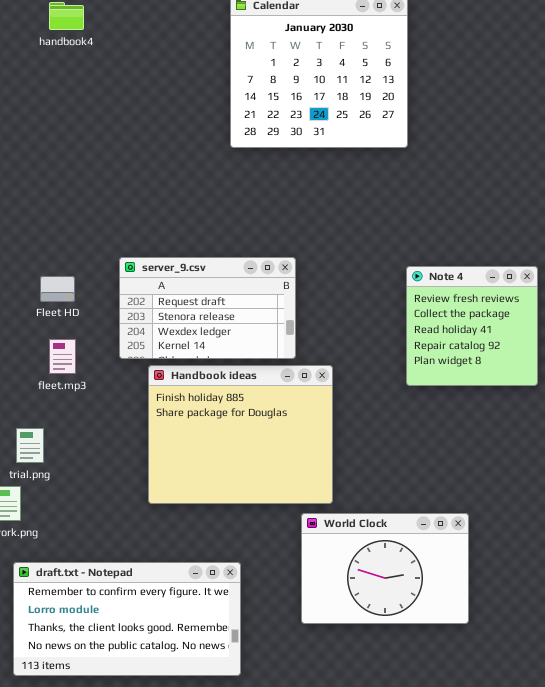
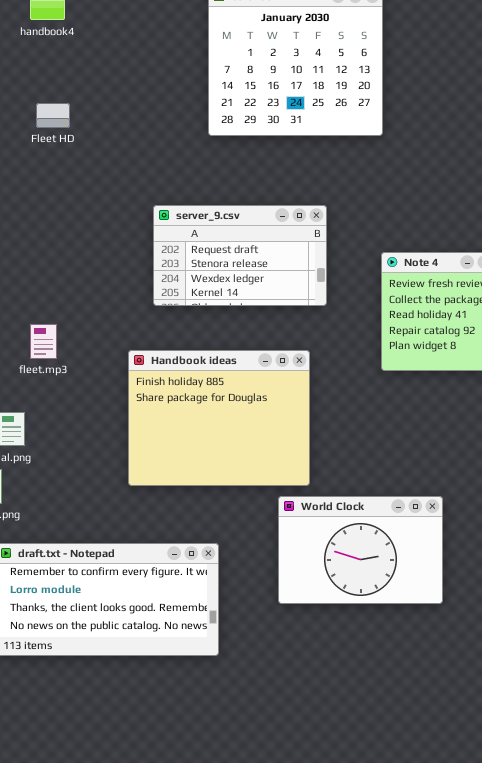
server_9.csv: [119,257,296,359] -> [153,205,327,306], moved
Fleet HD: [40,276,75,302] -> [36,103,70,128], moved

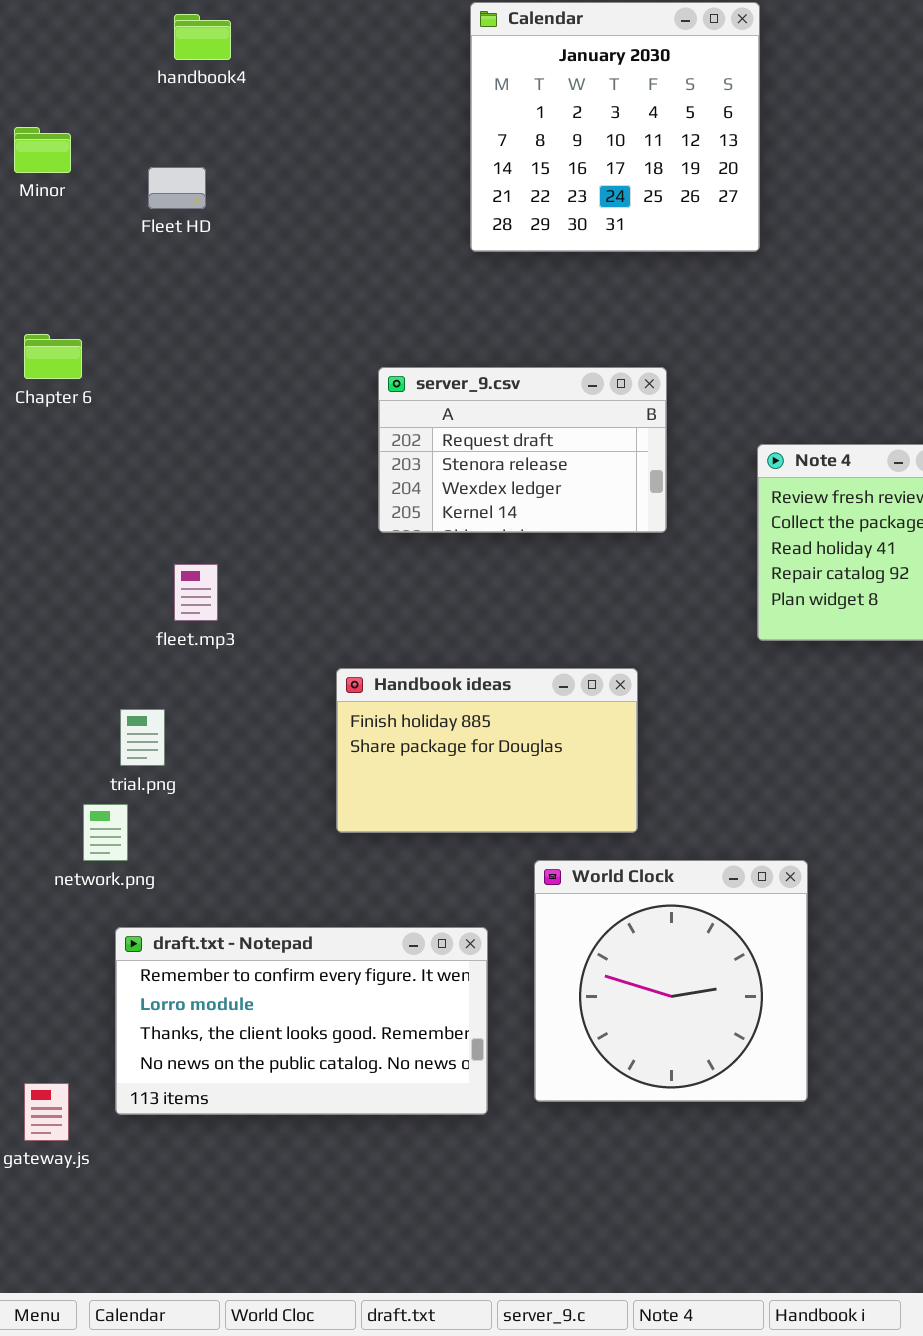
Fleet HD: [36,103,70,128] -> [148,167,206,209], moved
Handbook ideas: [128,350,310,486] -> [336,668,638,833], resized
World Clock: [278,496,443,604] -> [534,860,808,1102], moved, resized

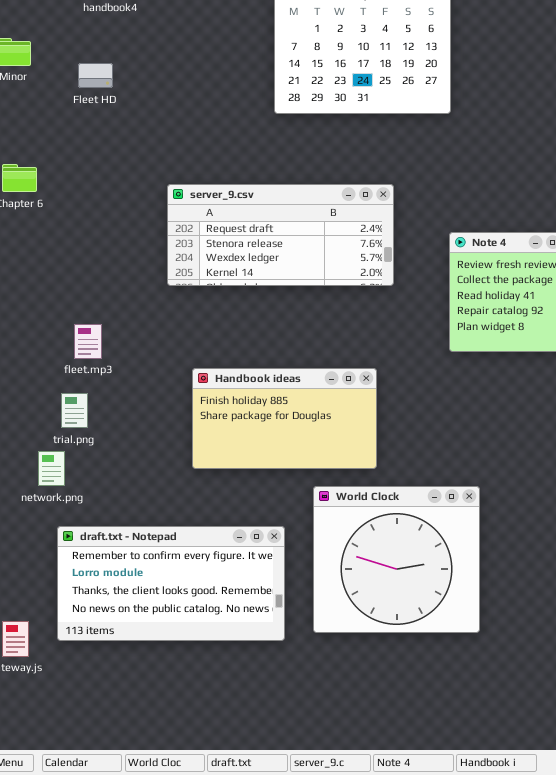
server_9.csv: [378,367,667,533] -> [167,184,394,286], resized
fleet.mp3: [174,564,218,621] -> [74,324,102,359], moved

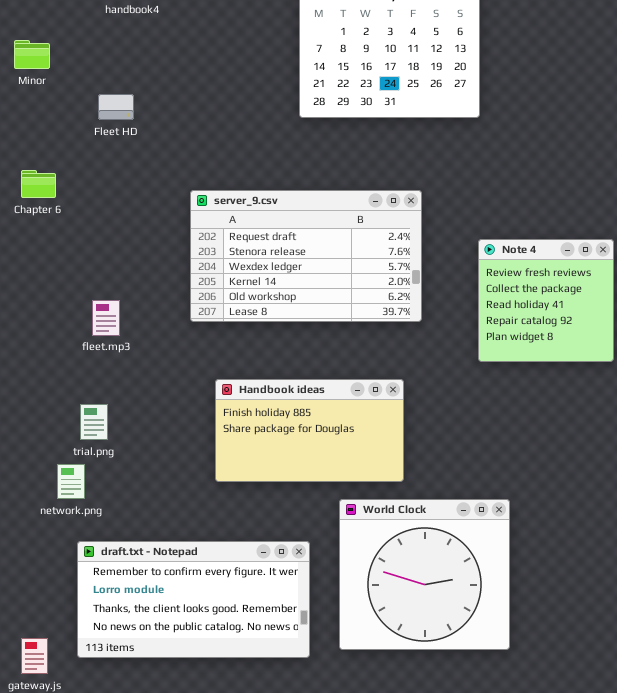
Fleet HD: [78,63,113,88] -> [98,94,134,120], moved
server_9.csv: [167,184,394,286] -> [190,190,422,322], resized
fleet.mp3: [74,324,102,359] -> [92,300,120,336], moved

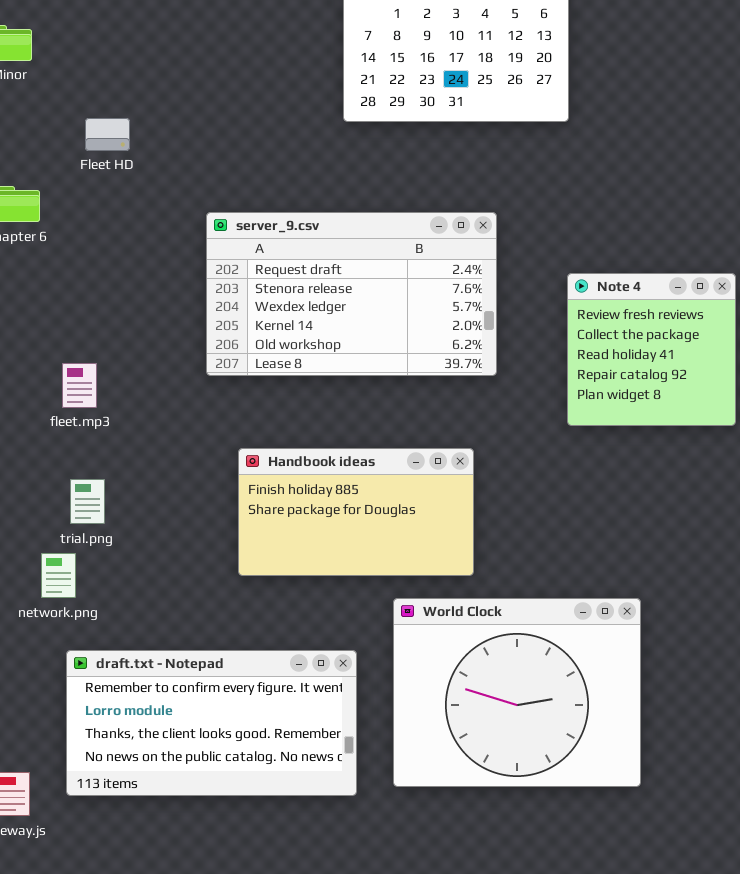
Fleet HD: [98,94,134,120] -> [85,118,130,151], moved
fleet.mp3: [92,300,120,336] -> [62,363,97,408], moved
World Clock: [339,499,510,650] -> [393,598,641,787], resized

